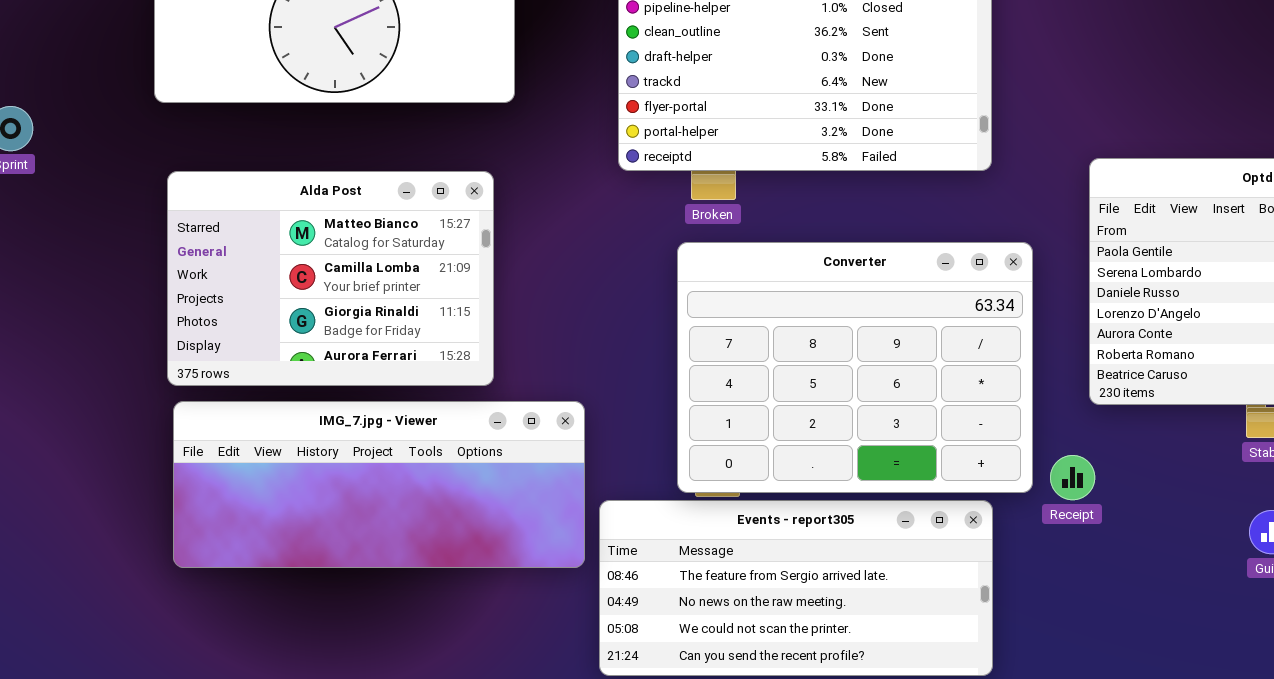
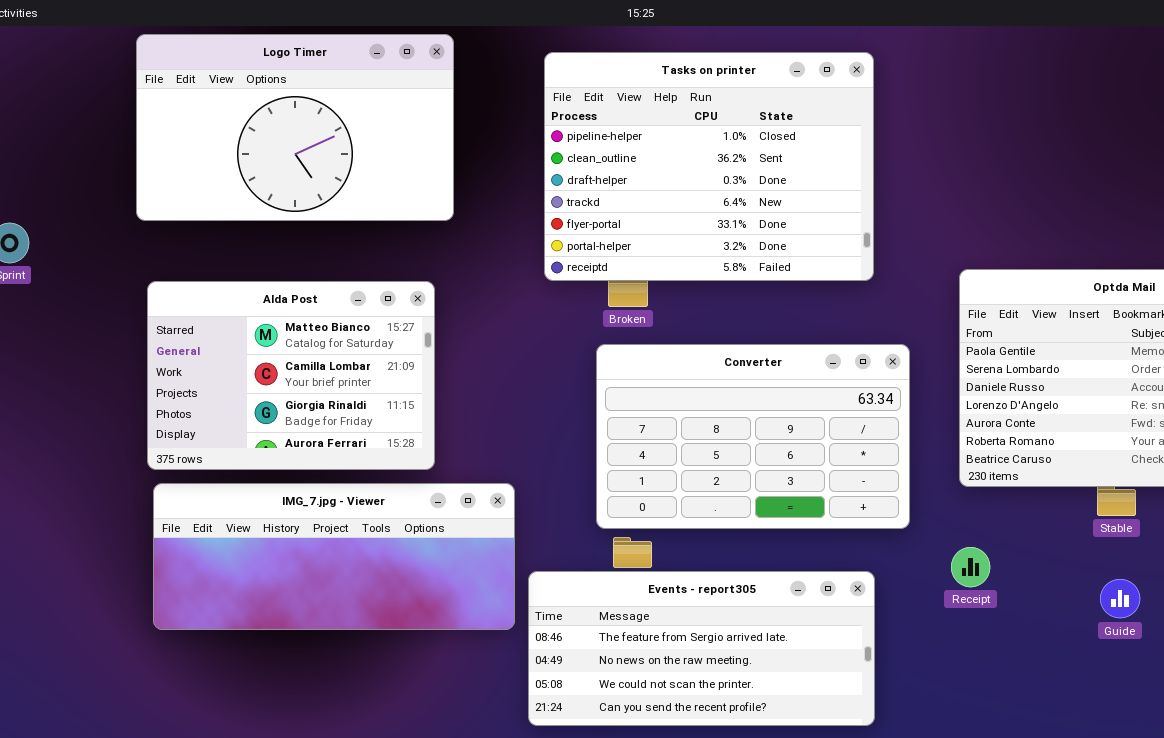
Converter: [677,242,1033,493] -> [596,344,910,529], resized
Receipt: [1050,455,1095,500] -> [951,547,990,587], moved

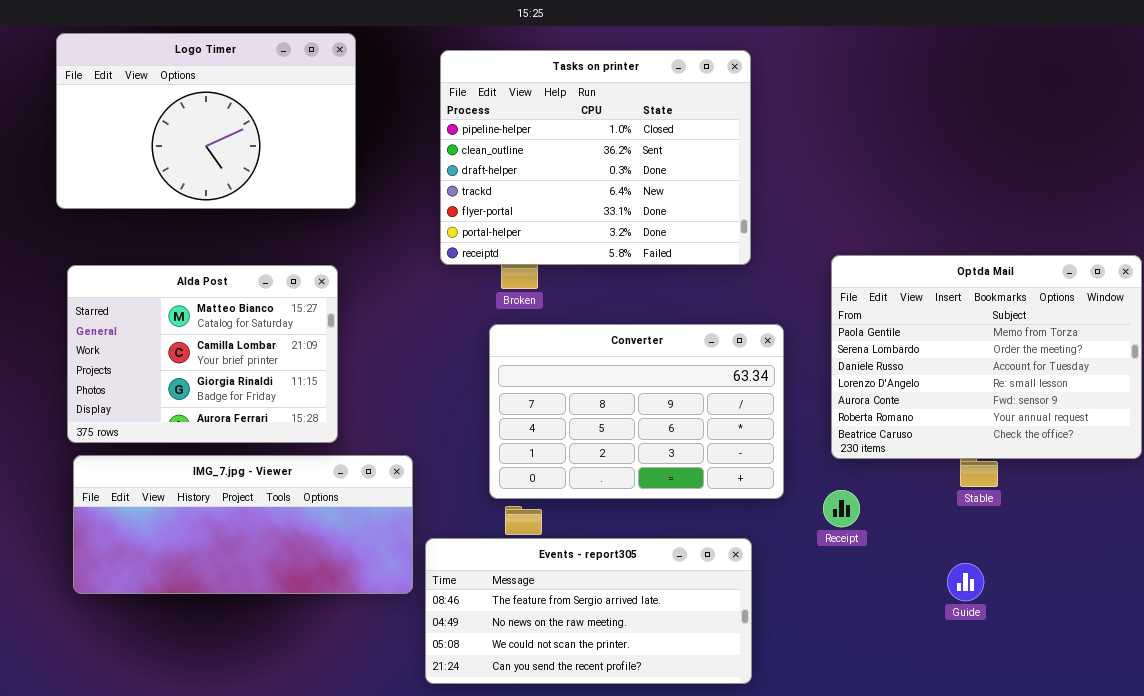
Receipt: [951,547,990,587] -> [823,490,860,527], moved
Guide: [1100,579,1140,618] -> [947,563,984,601], moved

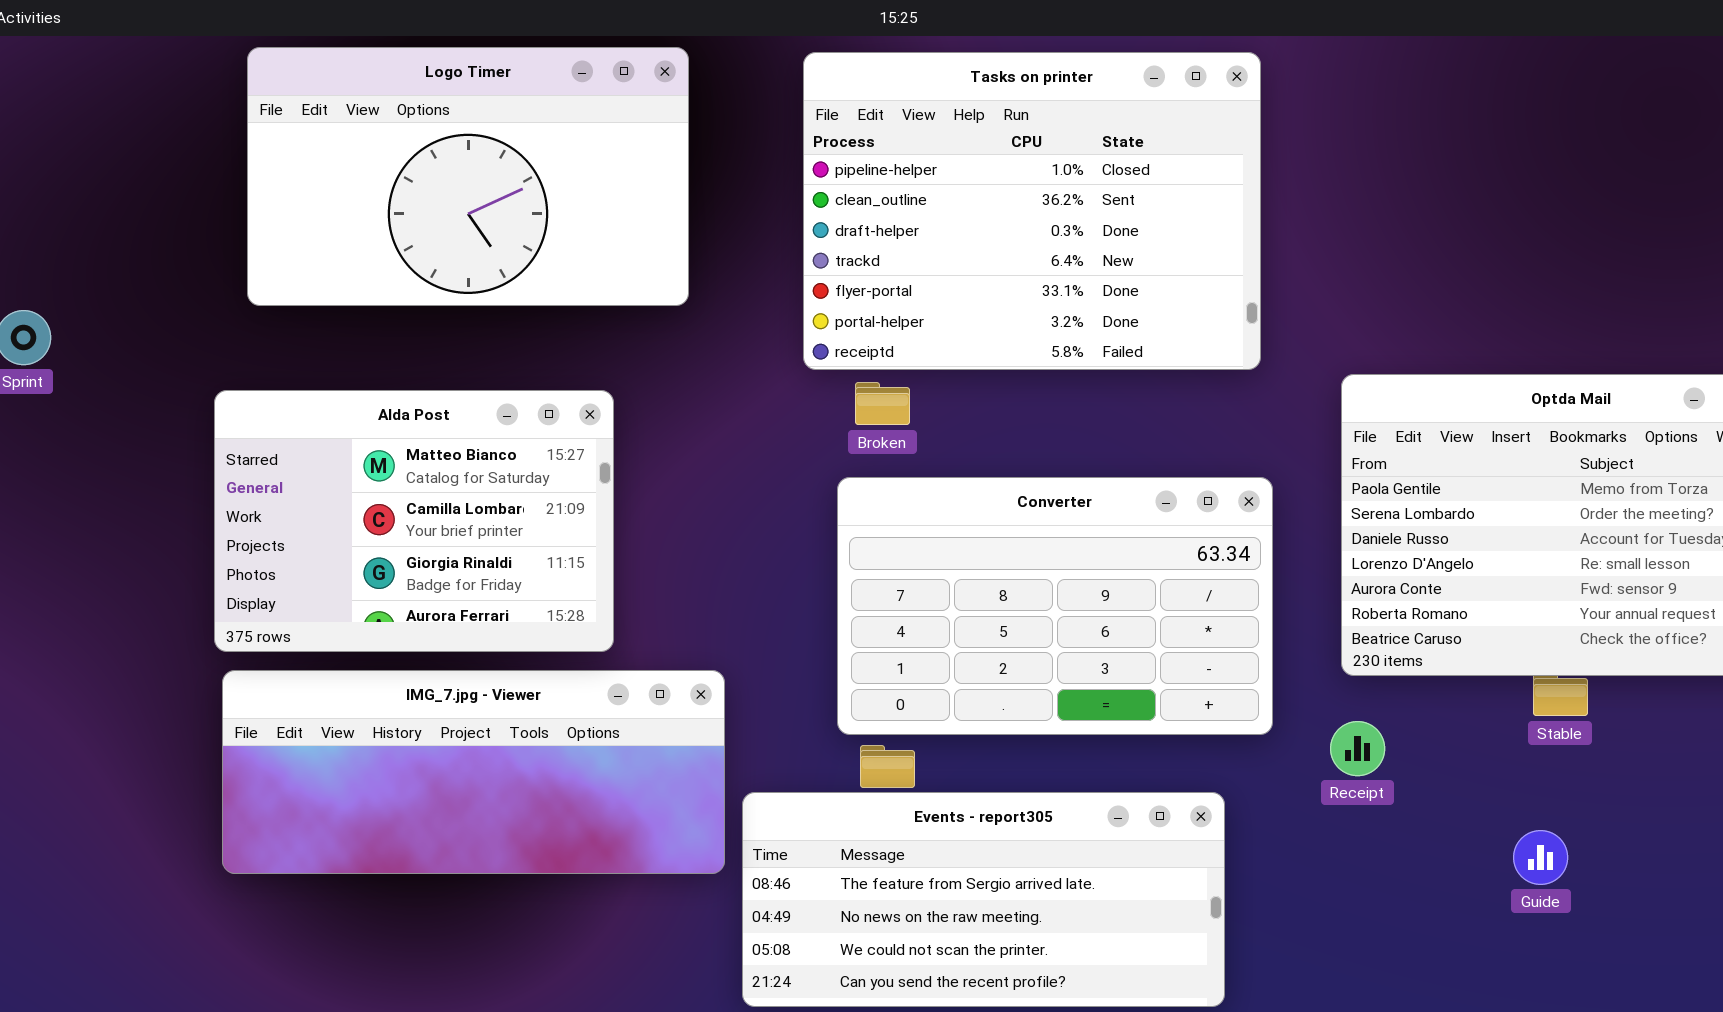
Logo Timer: [56,33,356,209] -> [247,47,689,306], moved
Tasks on printer: [440,50,751,265] -> [803,52,1261,370], moved

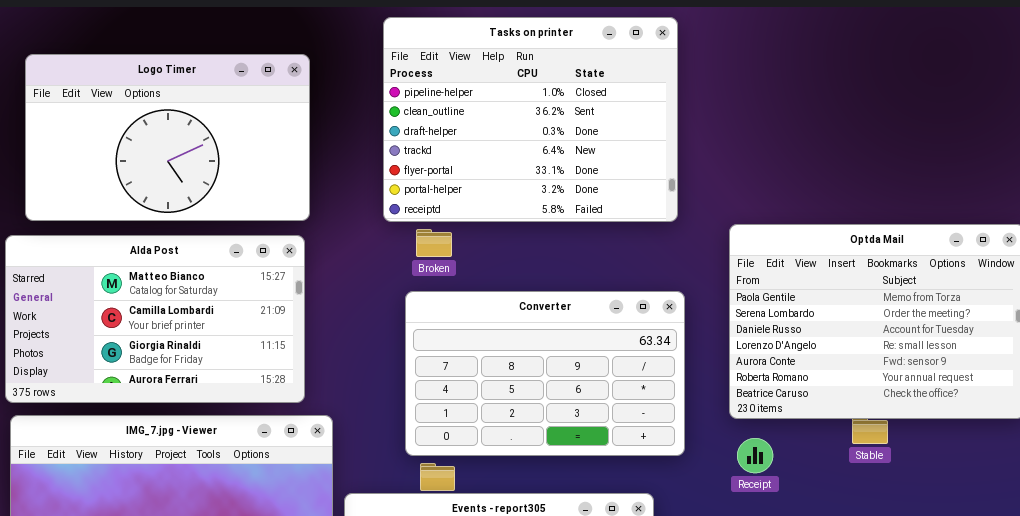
Logo Timer: [247,47,689,306] -> [25,54,310,221], moved
Alda Post: [214,390,614,652] -> [5,235,305,403], resized
Receipt: [1330,721,1385,776] -> [737,438,773,473], moved

